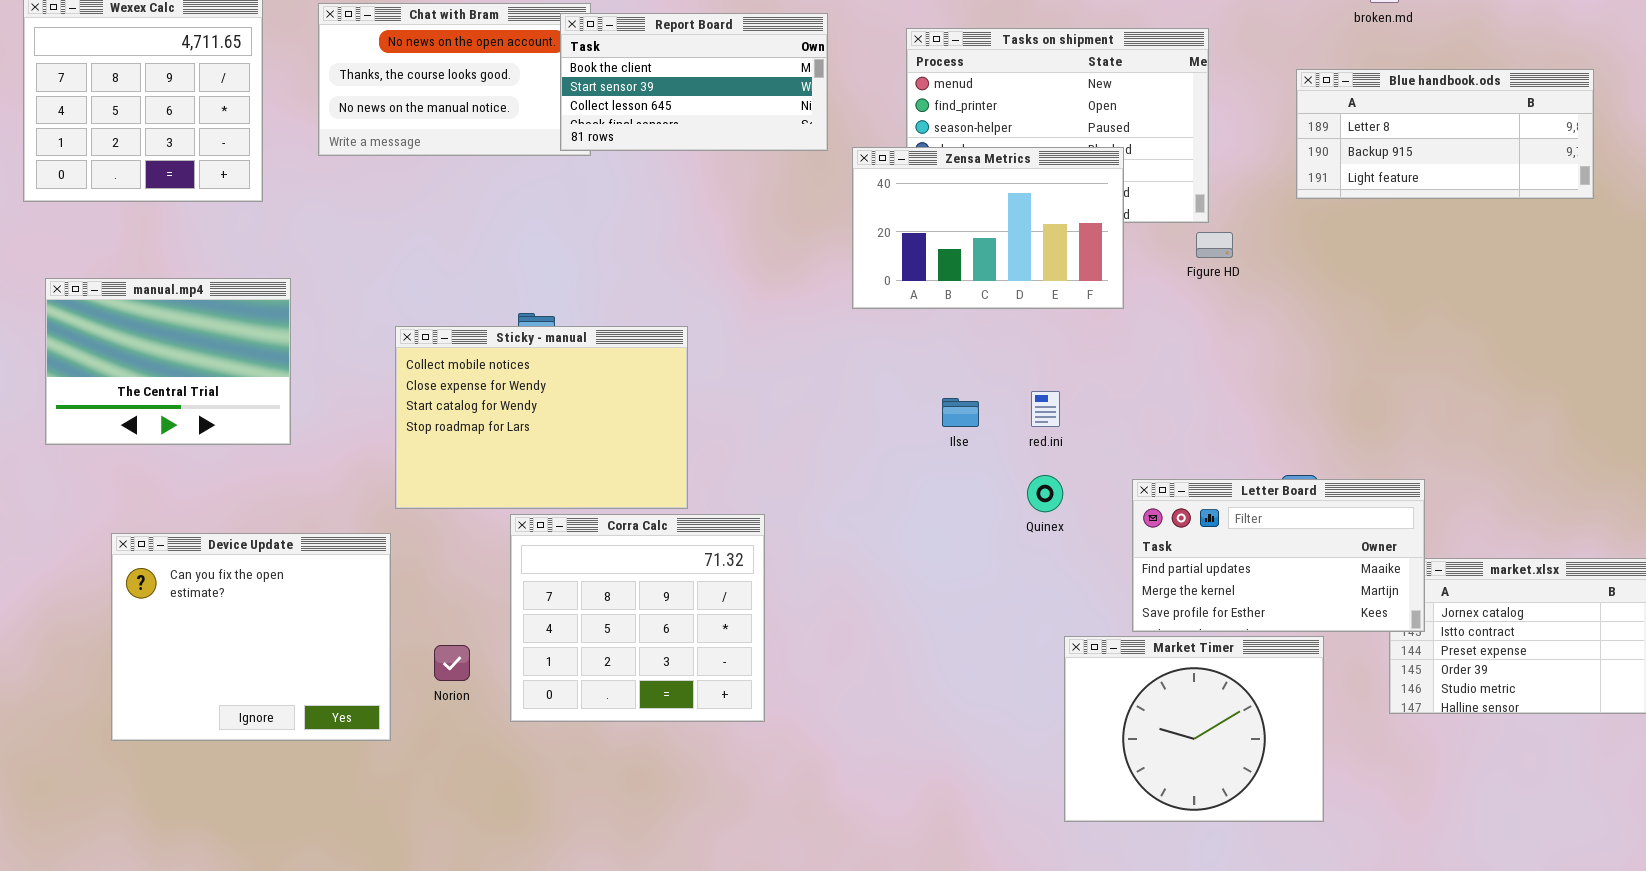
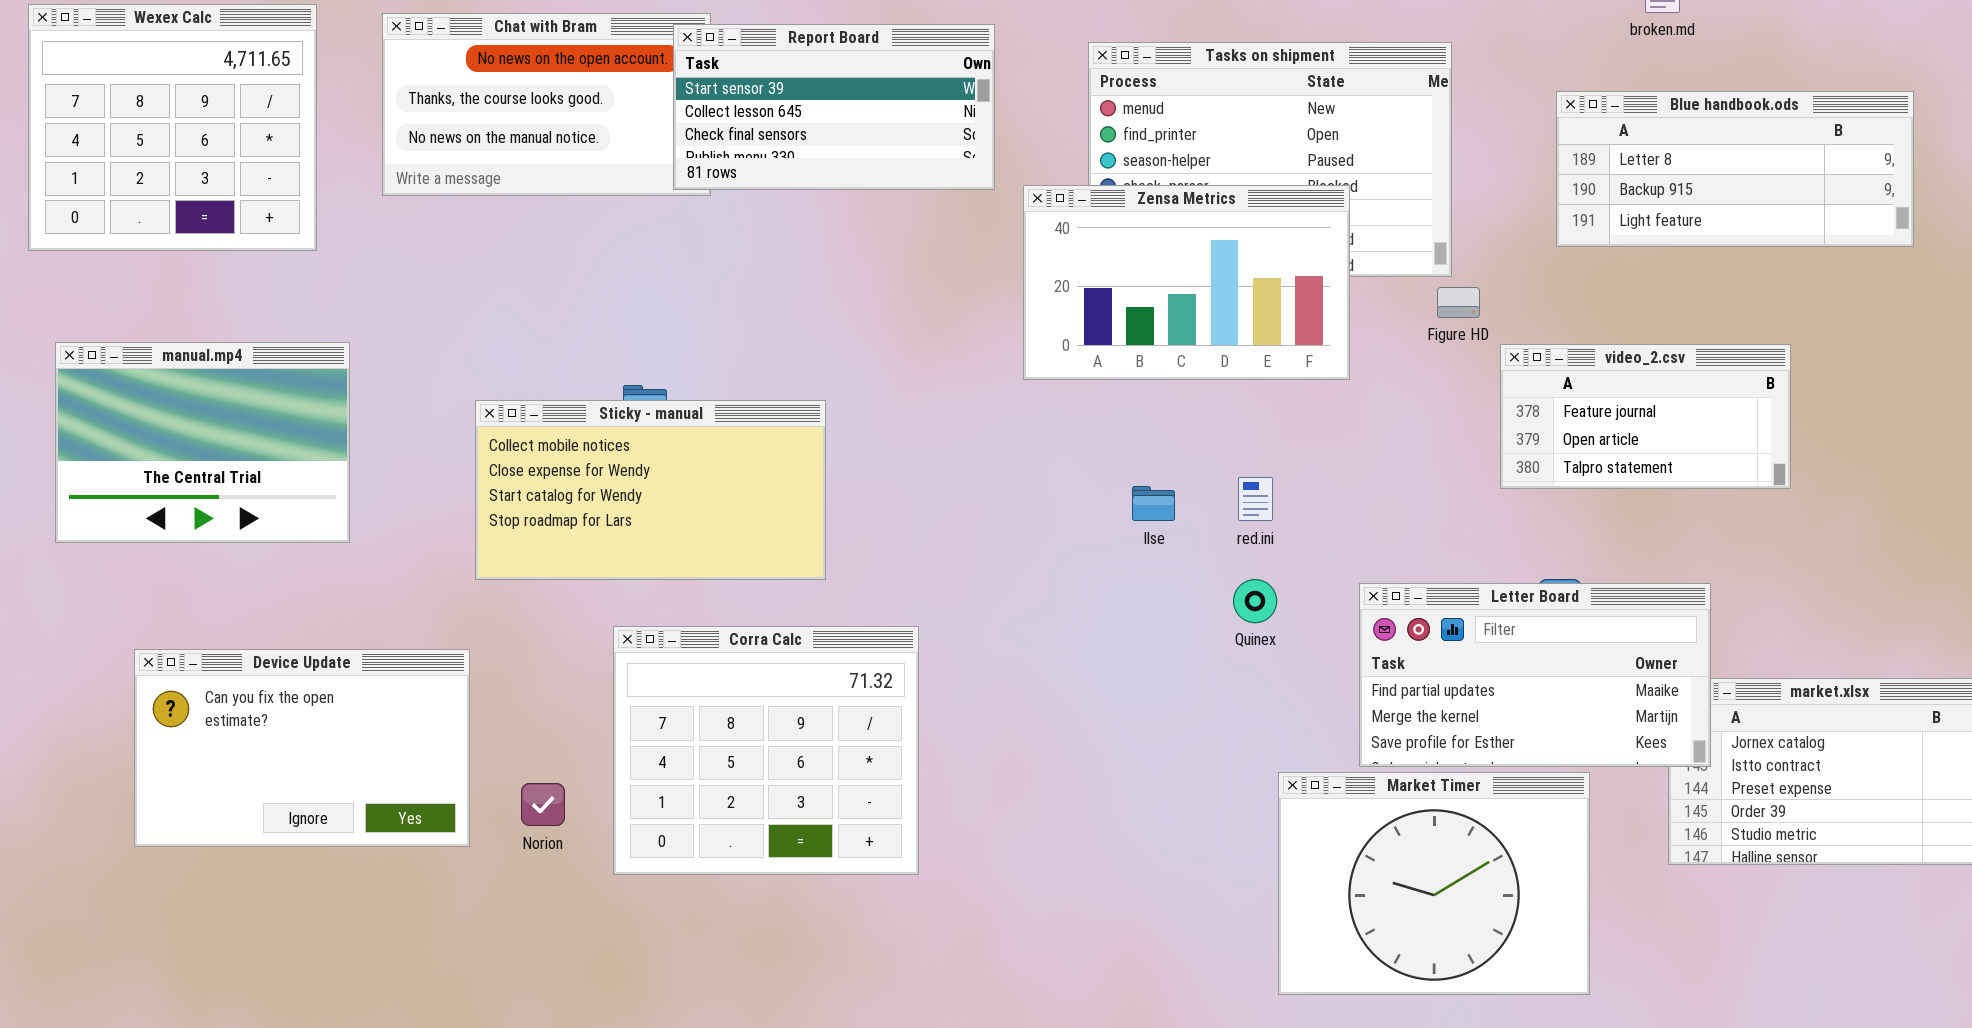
Report Board: [560,13,828,151] -> [673,24,995,190], scrolled down 1 row
video_2.csv: none -> [1500,344,1791,489], opened
Sticky - manual: [395,326,688,509] -> [475,400,826,580], resized
Device Update: [111,533,391,741] -> [134,649,470,847], resized

